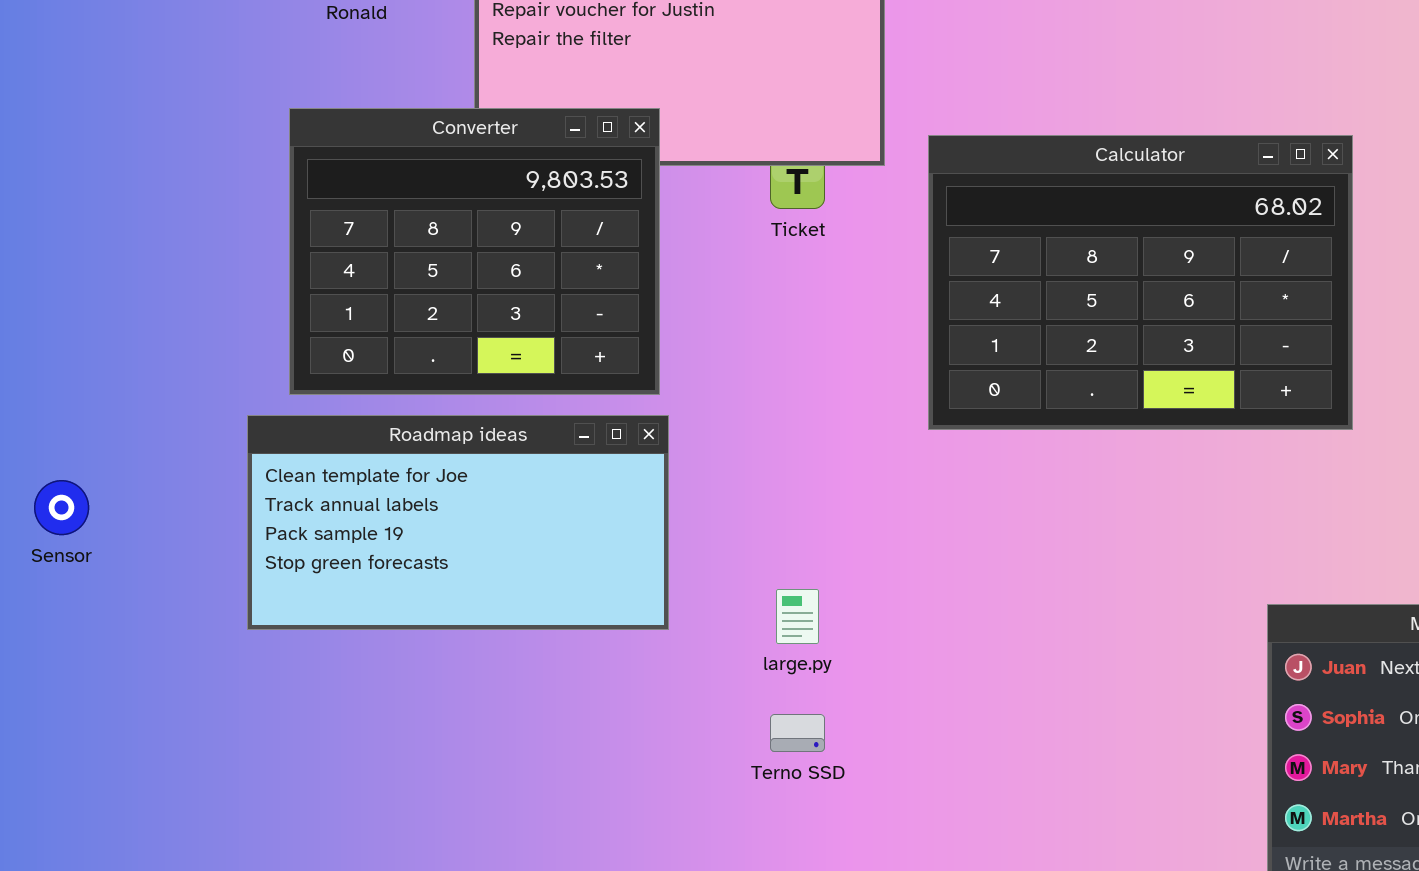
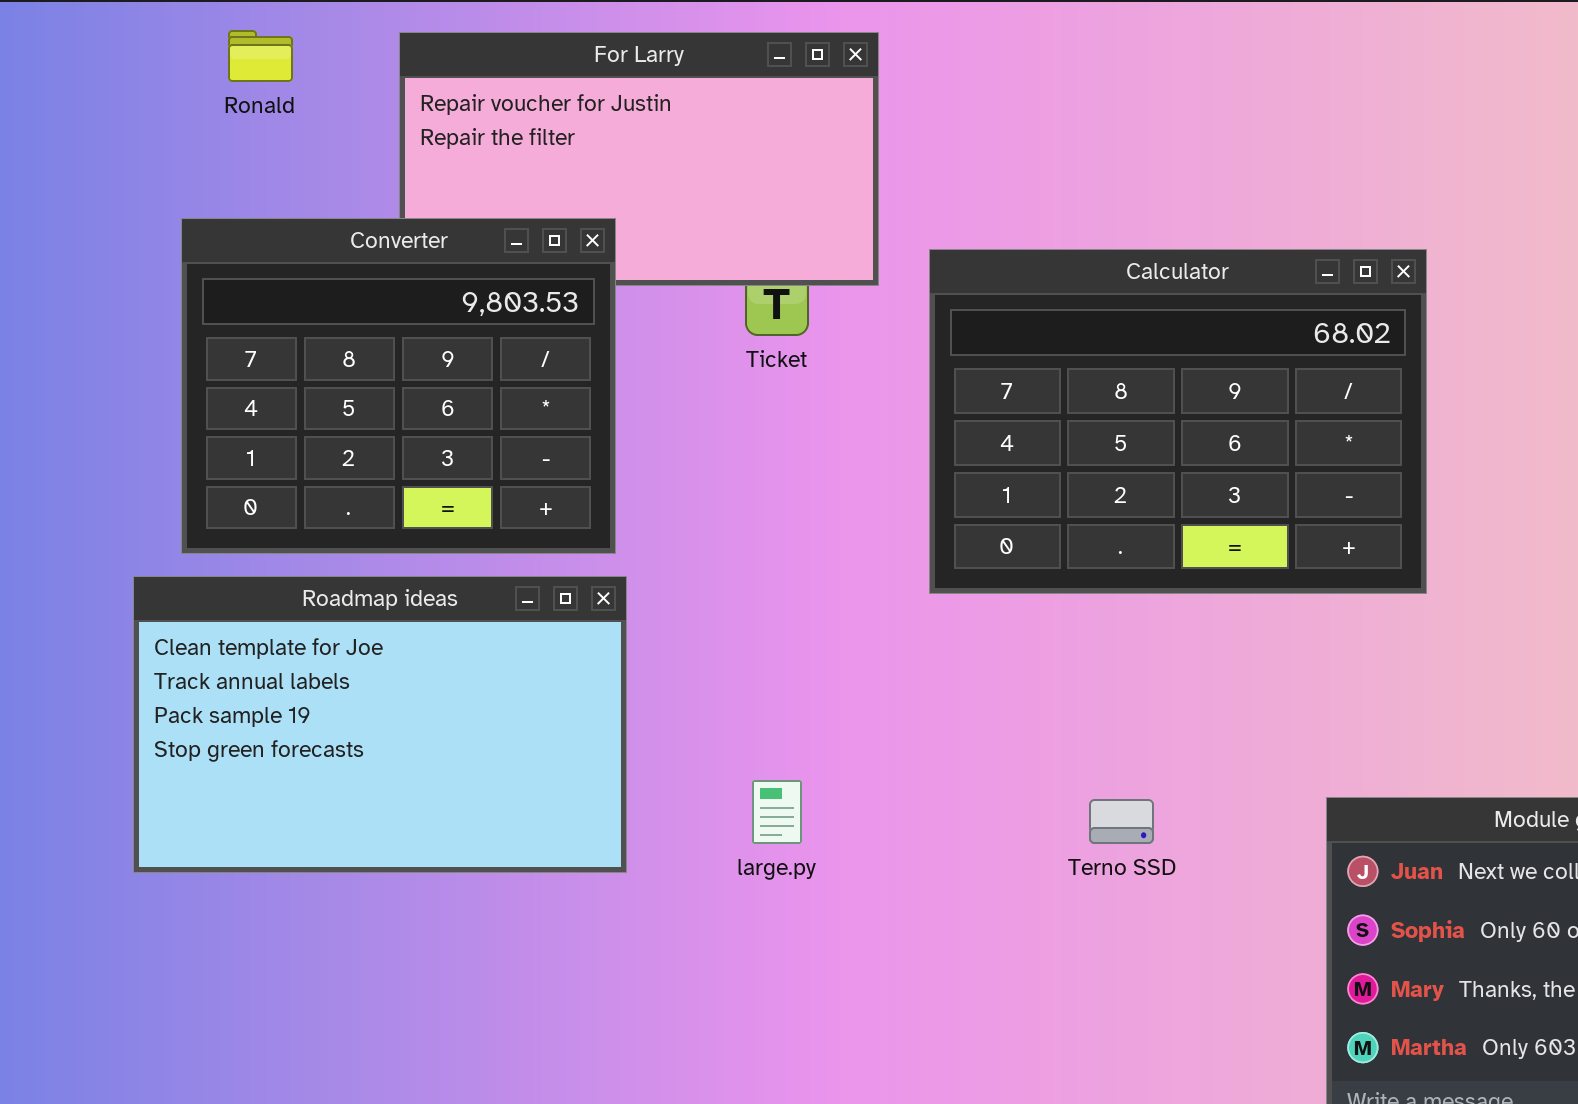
Roadmap ideas: [247,415,669,630] -> [133,576,627,873], resized
Terno SSD: [770,714,825,752] -> [1089,799,1154,844], moved

